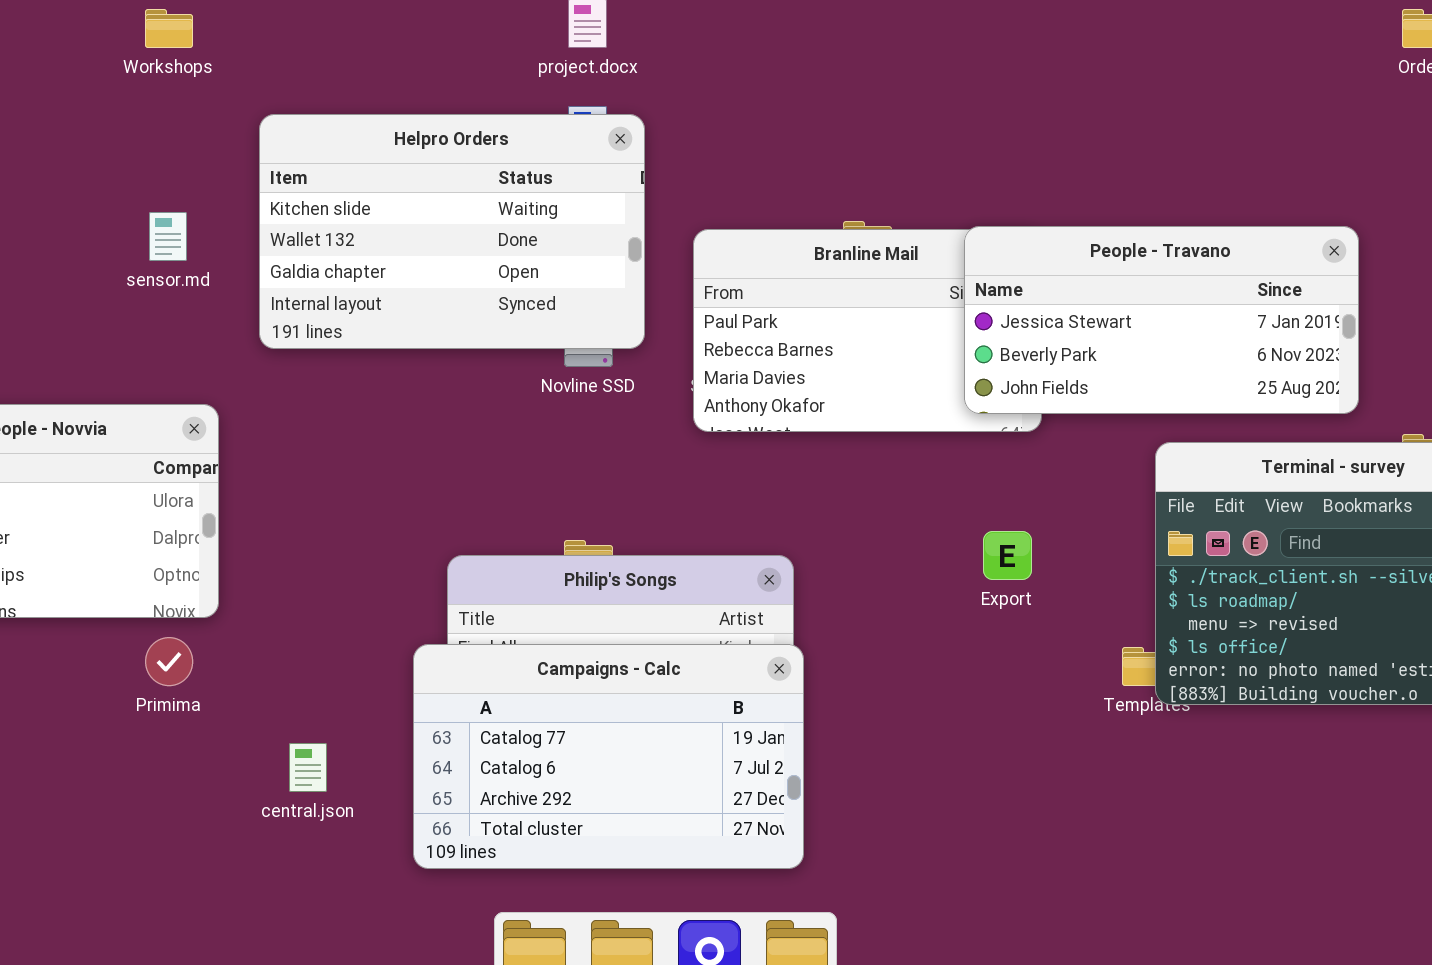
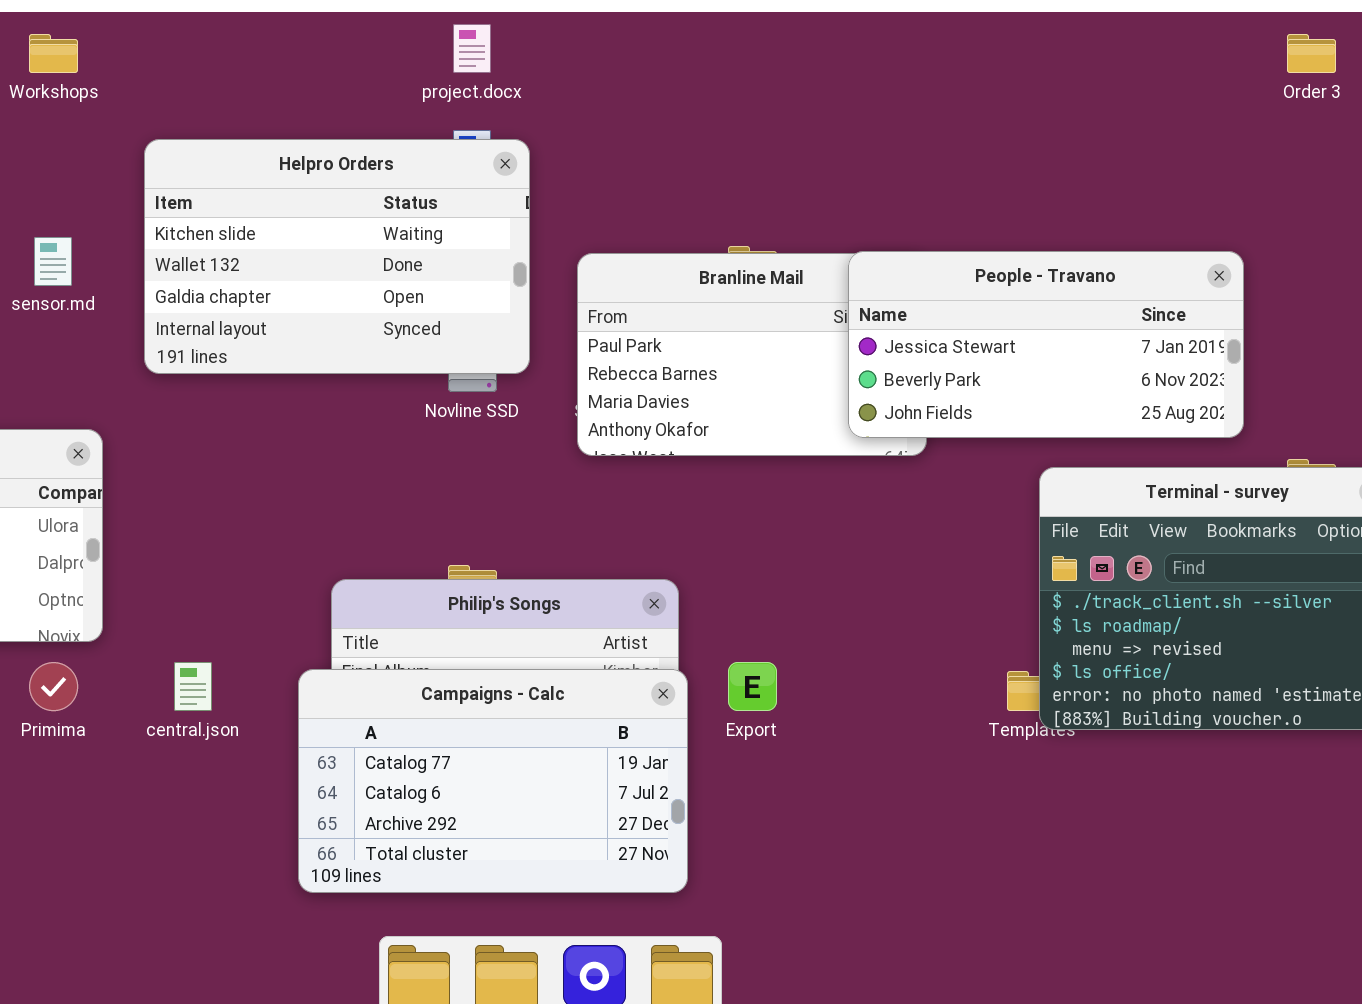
Export: [983,531,1032,580] -> [728,662,777,711], moved
central.json: [289,743,327,792] -> [174,662,212,711], moved

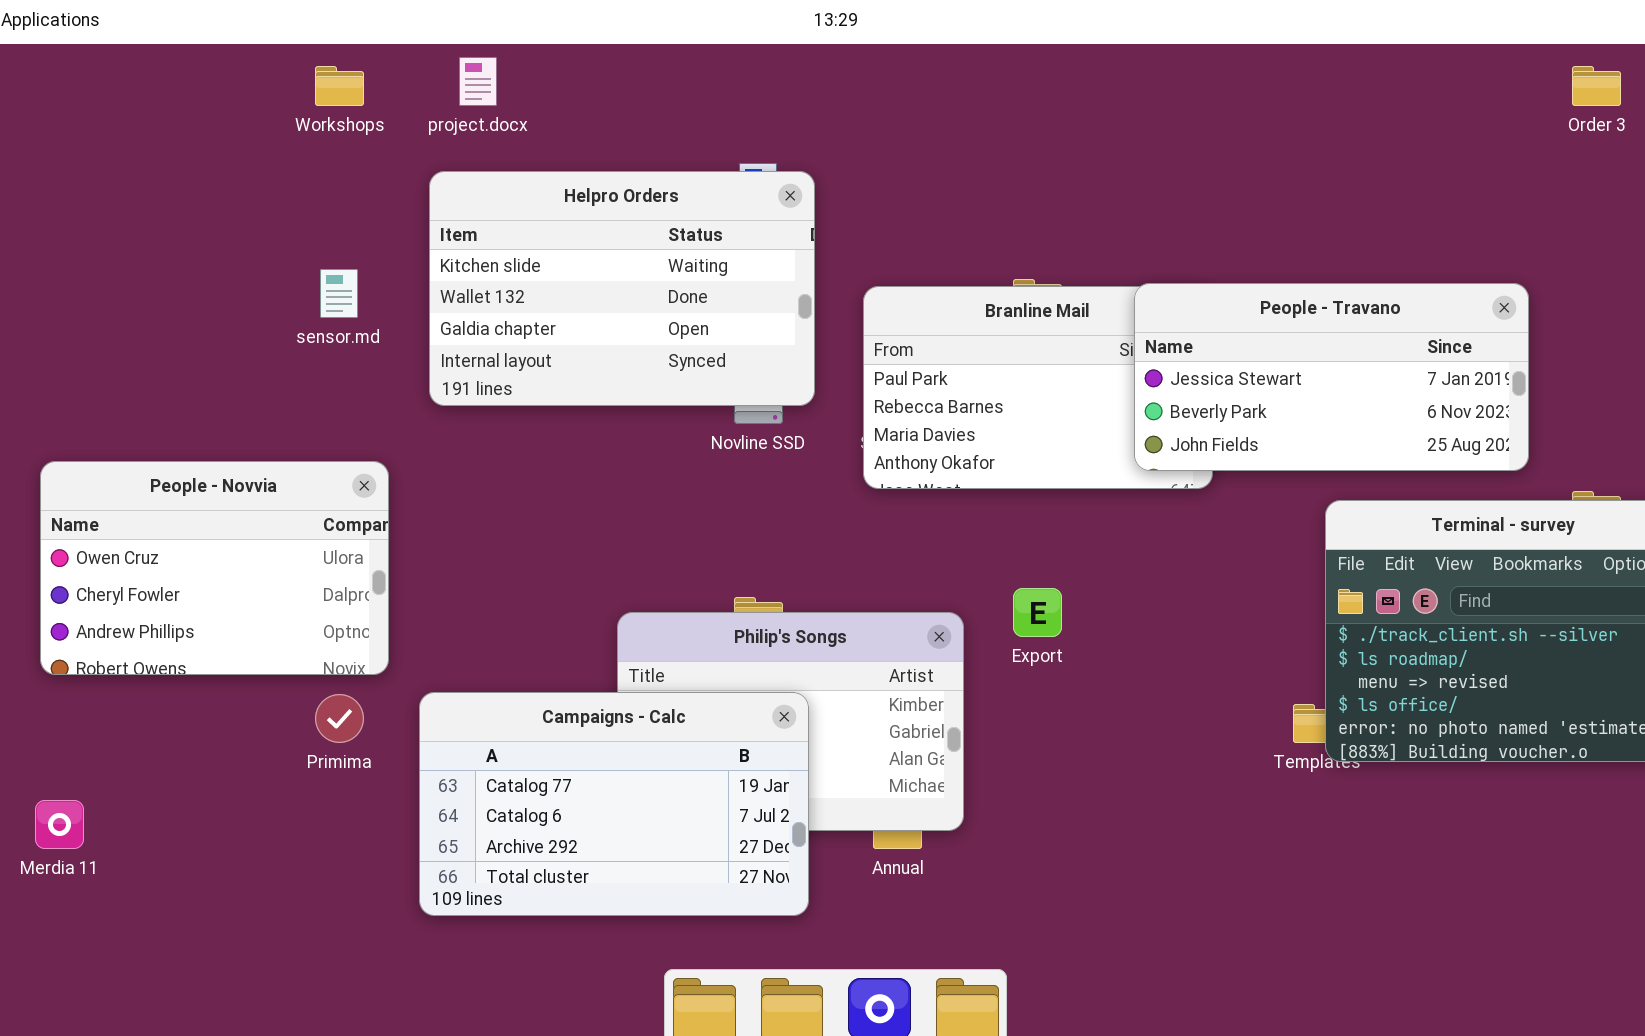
project.docx: [453,24,491,73] -> [459,57,497,106], moved
Export: [728,662,777,711] -> [1013,588,1062,637], moved
Campaigns - Calc: [298,669,688,893] -> [419,692,809,916], moved

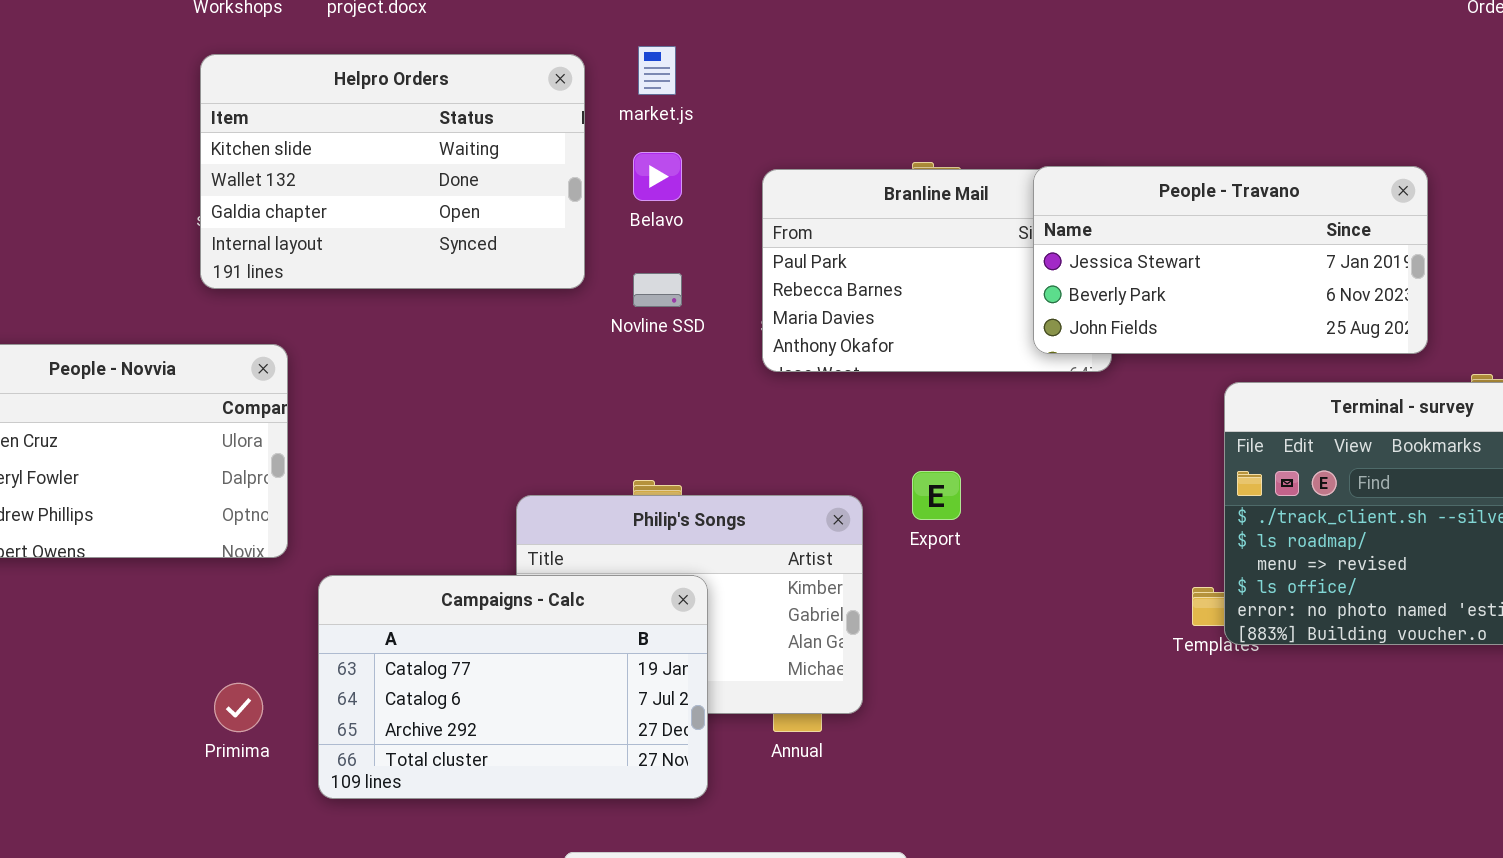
Helpro Orders: [429,171,815,406] -> [200,54,585,289], moved
Primima: [315,694,364,743] -> [214,683,263,732], moved

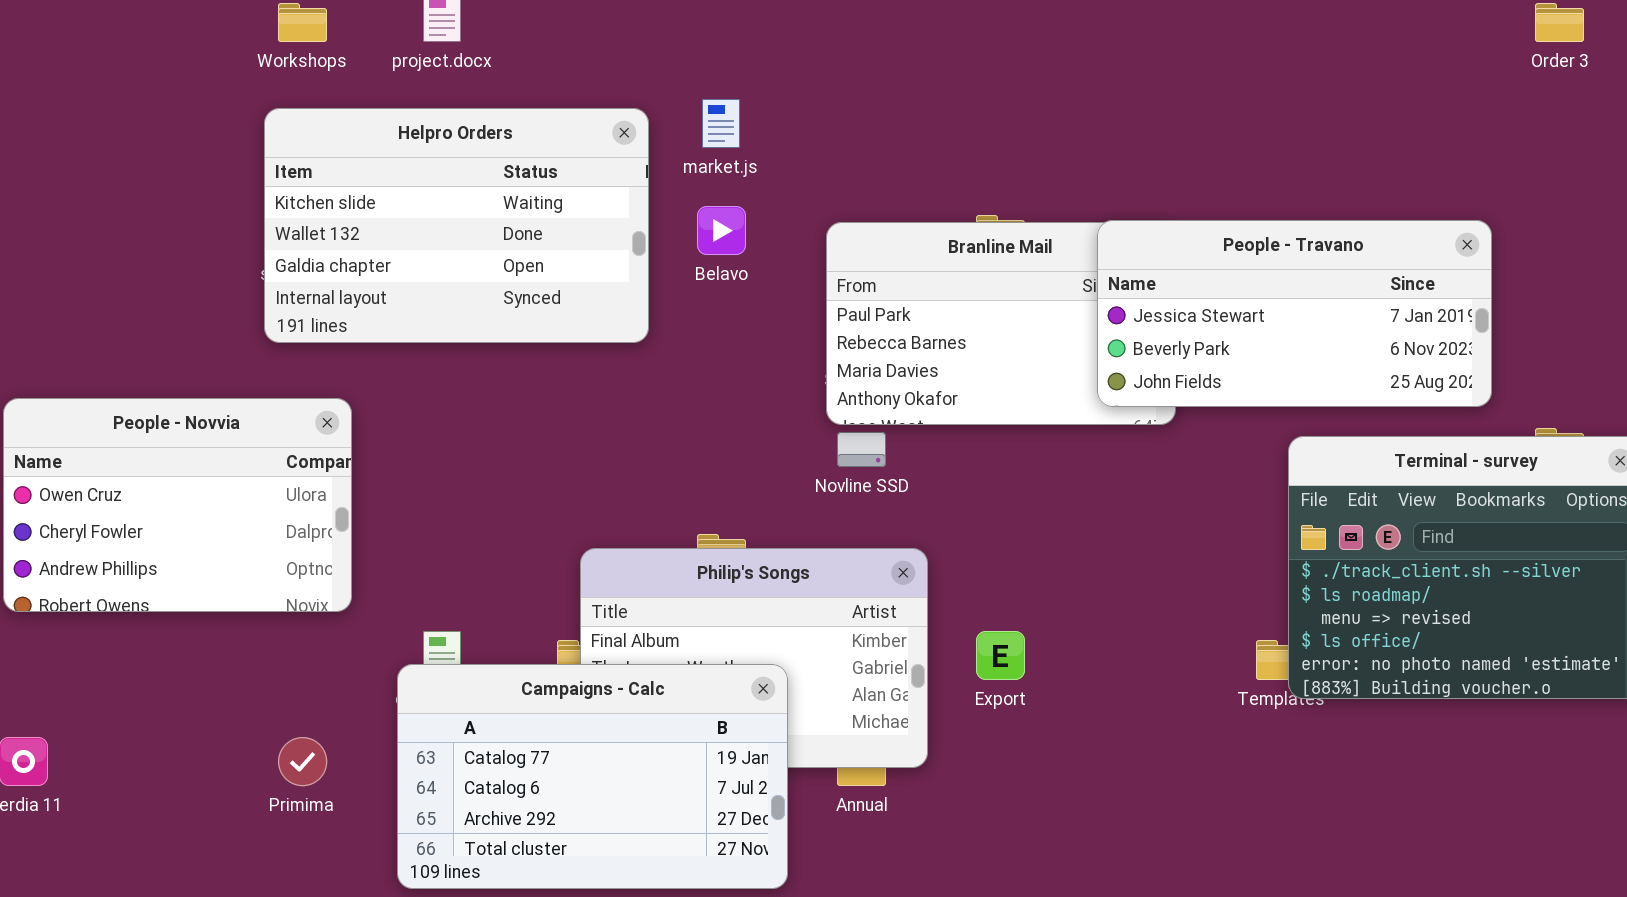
Novline SSD: [633,273,682,307] -> [837,432,886,467], moved
Export: [912,471,961,520] -> [976,631,1025,680], moved
Campaigns - Calc: [318,575,708,799] -> [397,664,788,889], moved

